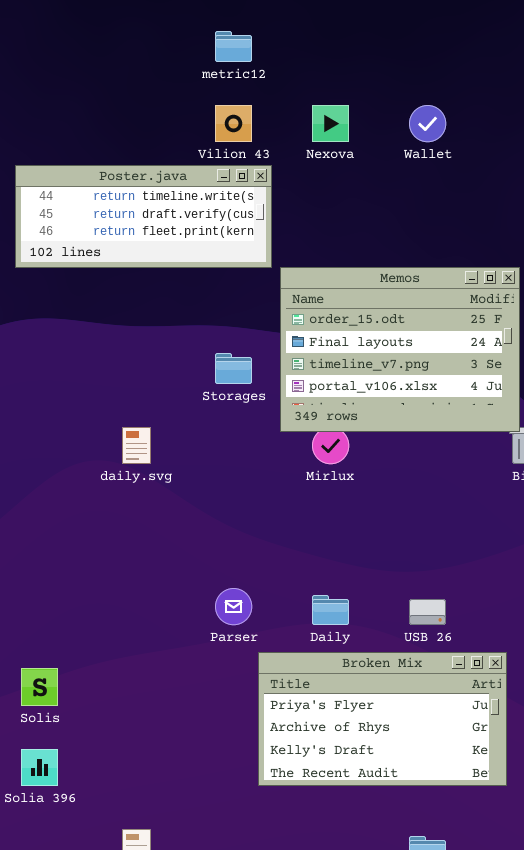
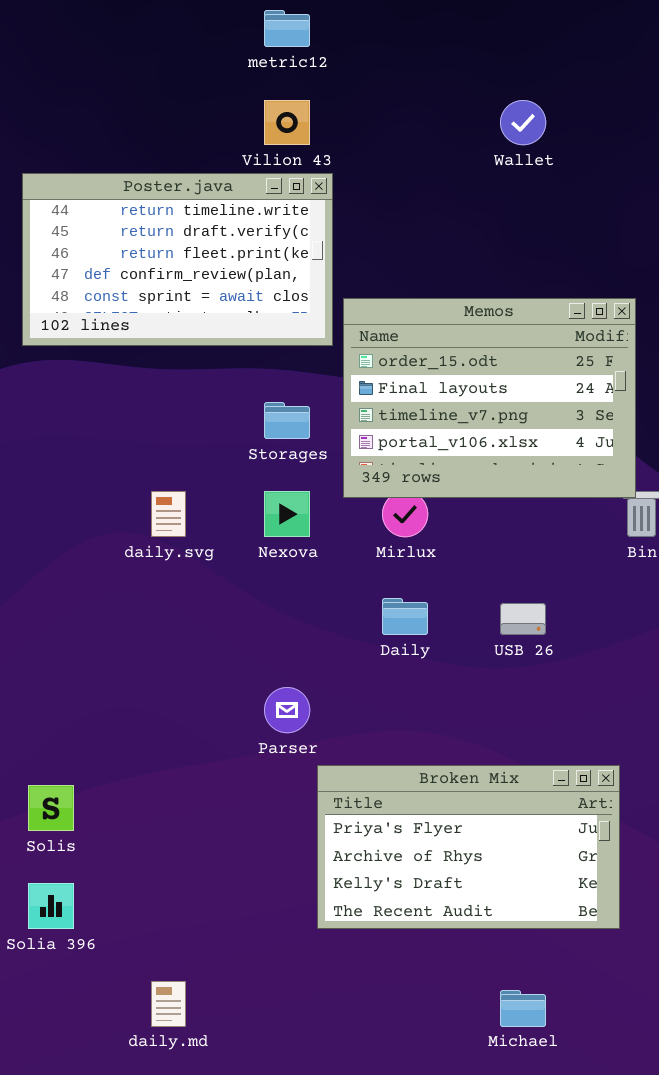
Nexova: [312,105,349,142] -> [264,491,310,537], moved
Poster.java: [15,165,272,268] -> [22,173,333,346], resized
Daily: [312,595,349,625] -> [382,598,428,635], moved
USB 26: [409,599,446,625] -> [500,603,546,635], moved

